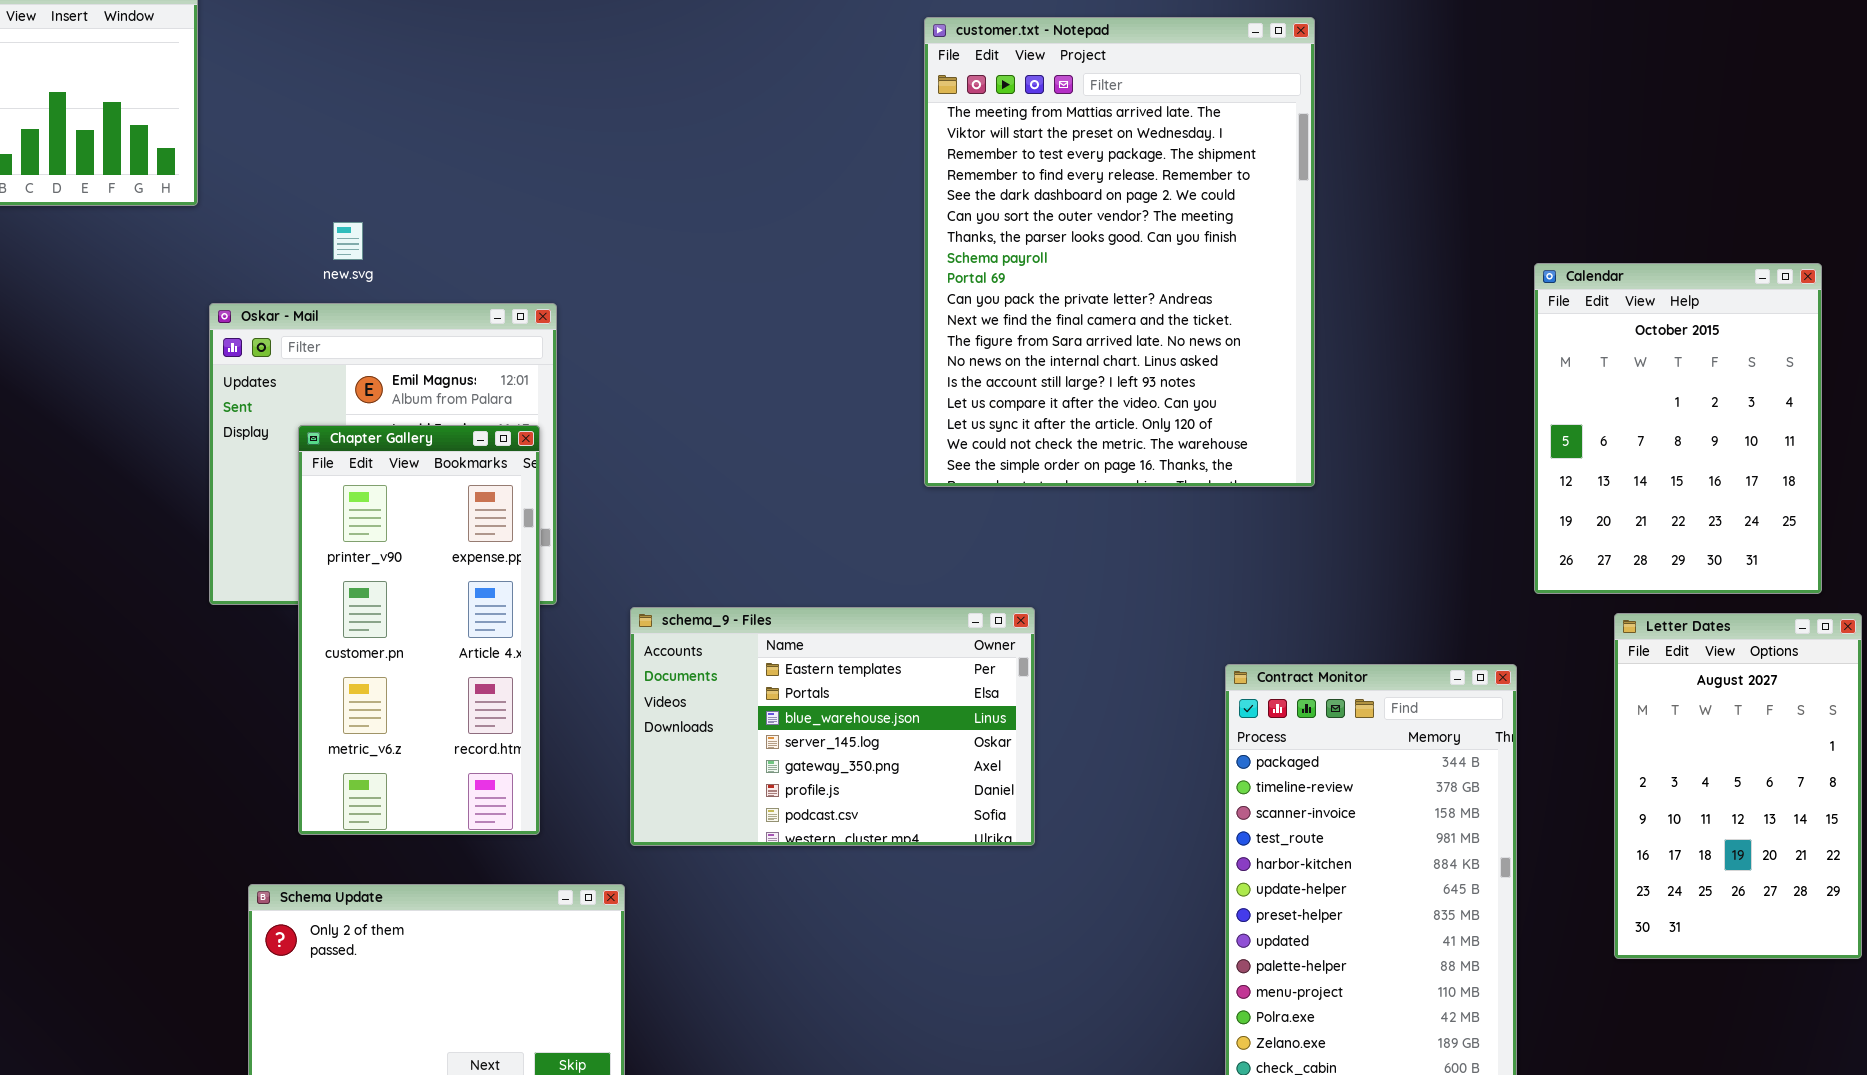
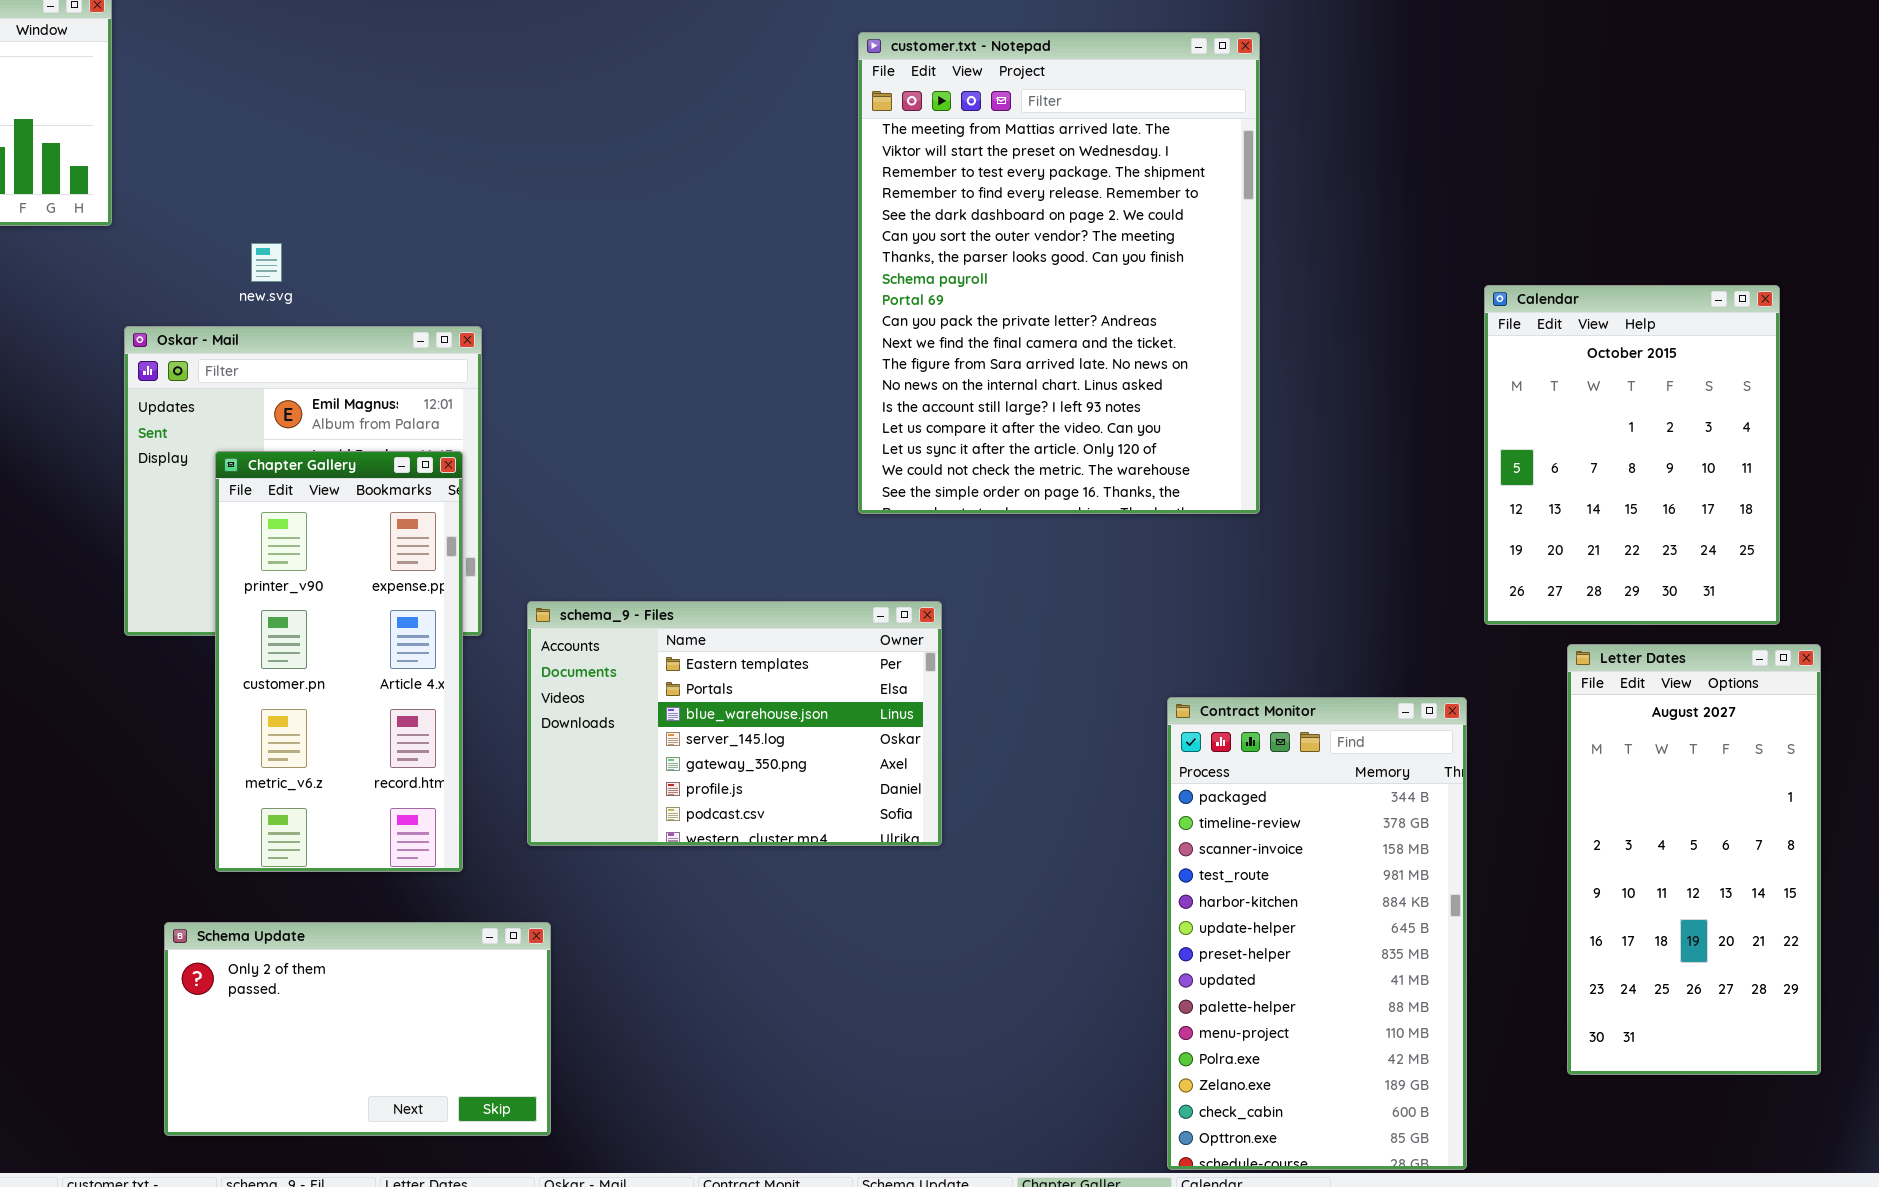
schema_9 - Files: [630,607,1035,846] -> [527,601,942,846], moved
Letter Dates: [1614,613,1862,959] -> [1567,644,1821,1075], resized

